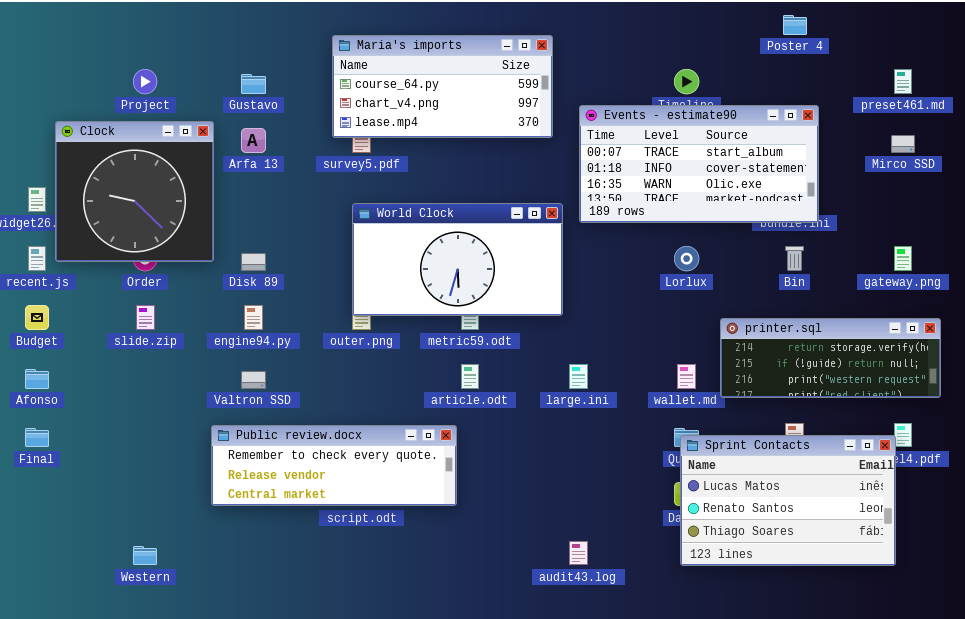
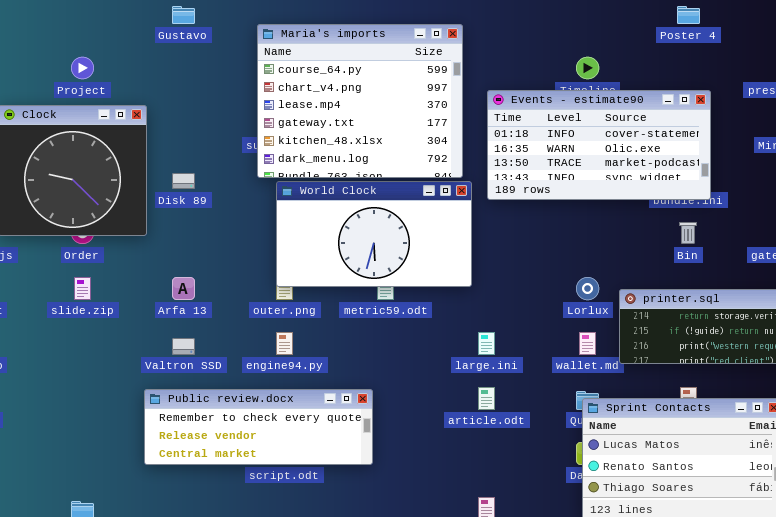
Maria's imports: [332,35,553,138] -> [257,24,463,178], resized
Gustavo: [241,74,266,94] -> [172,6,195,24], moved
Events - estimate90: [579,105,819,223] -> [487,90,711,200], scrolled down 1 row
Arfa 13: [241,128,266,153] -> [172,277,195,300], moved
Lorlux: [674,246,699,271] -> [576,277,599,300], moved
Disk 89: [241,253,266,271] -> [172,173,195,189], moved
engine94.py: [244,305,263,330] -> [276,332,293,355], moved
article.odt: [461,364,479,389] -> [478,387,495,410], moved

